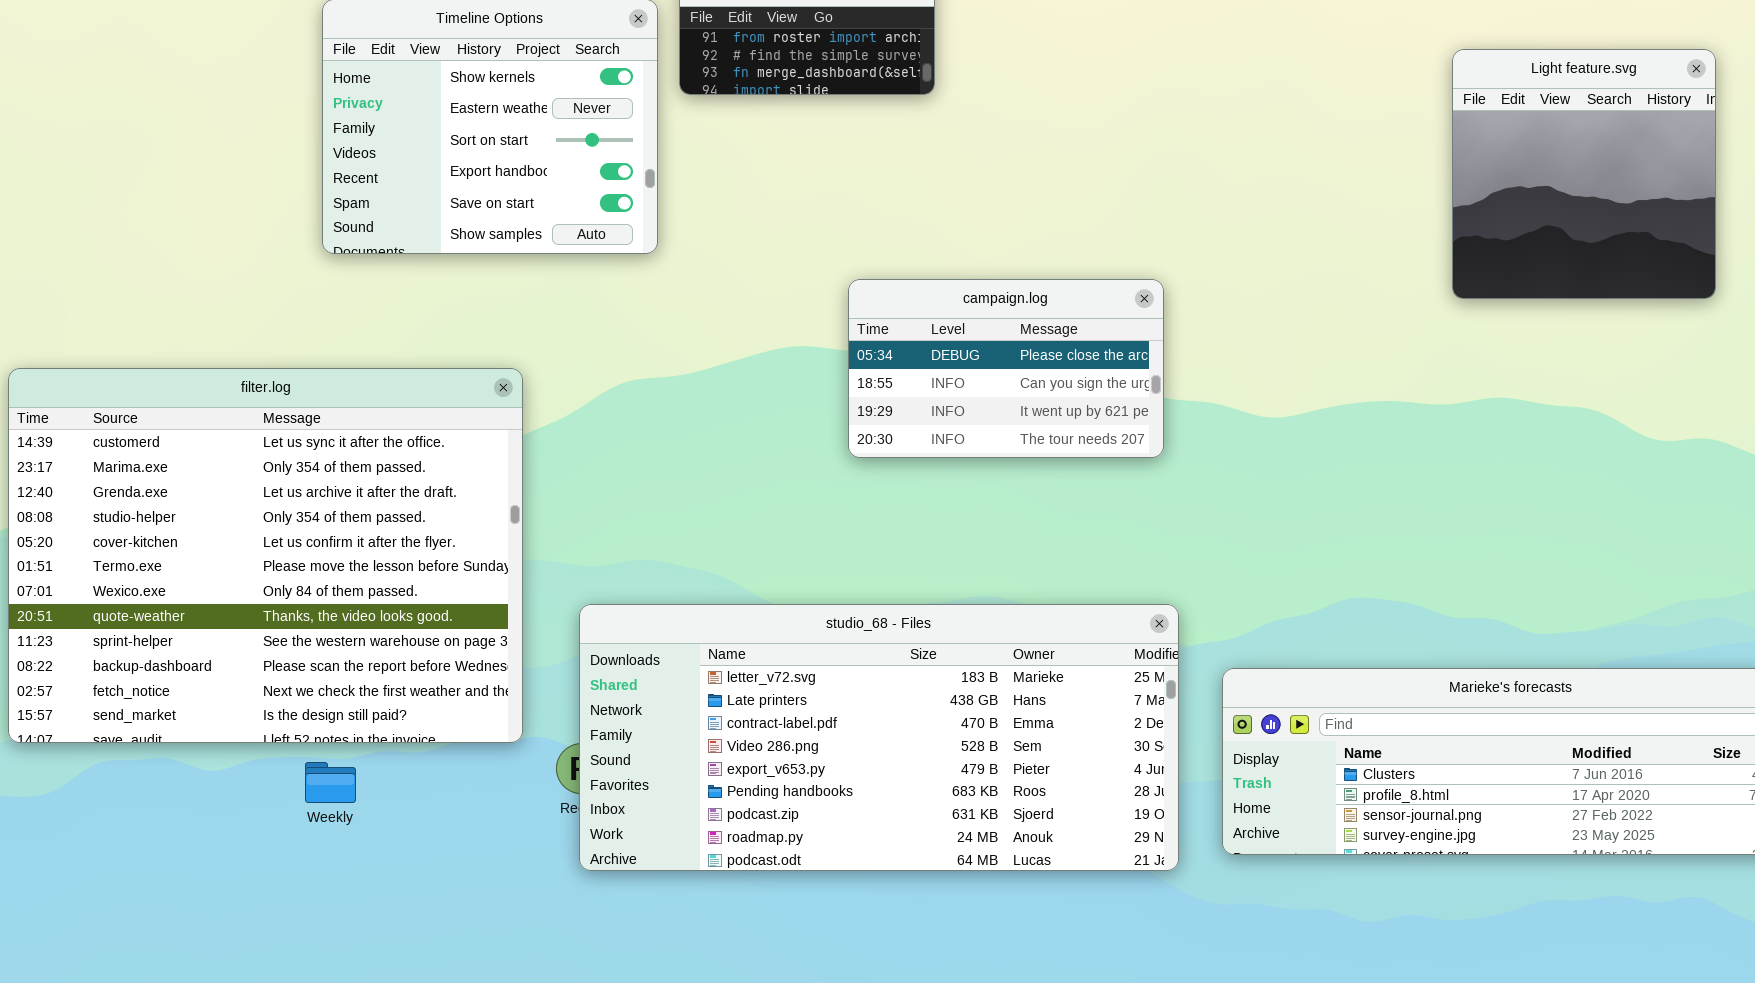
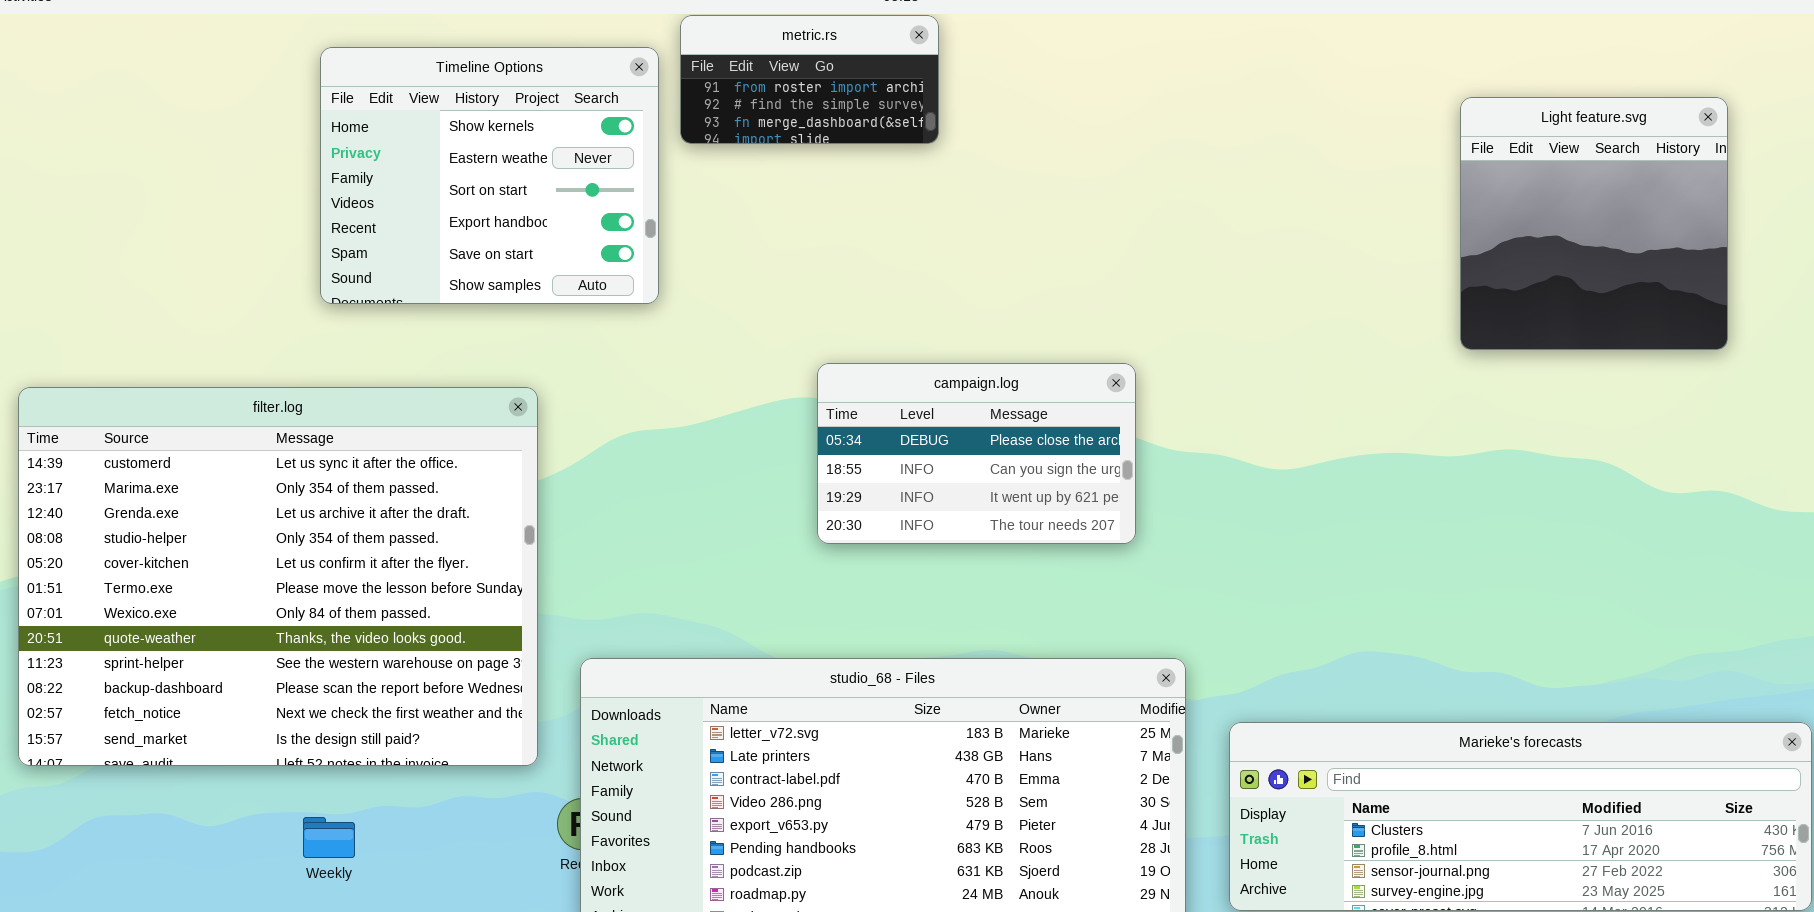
campaign.log: [848,279,1164,458] -> [817,363,1136,544], moved
filter.log: [8,368,523,743] -> [18,387,538,766], moved

